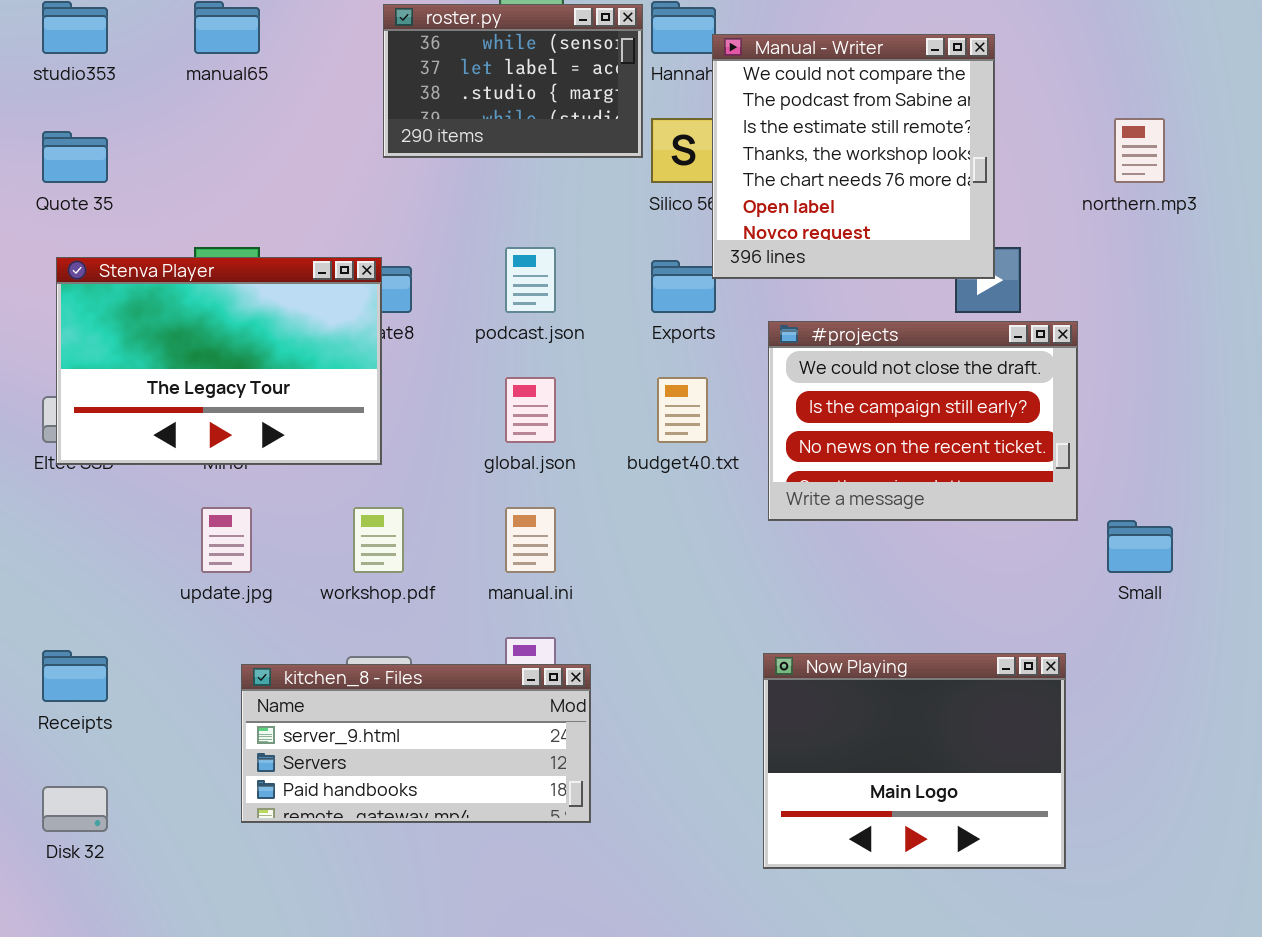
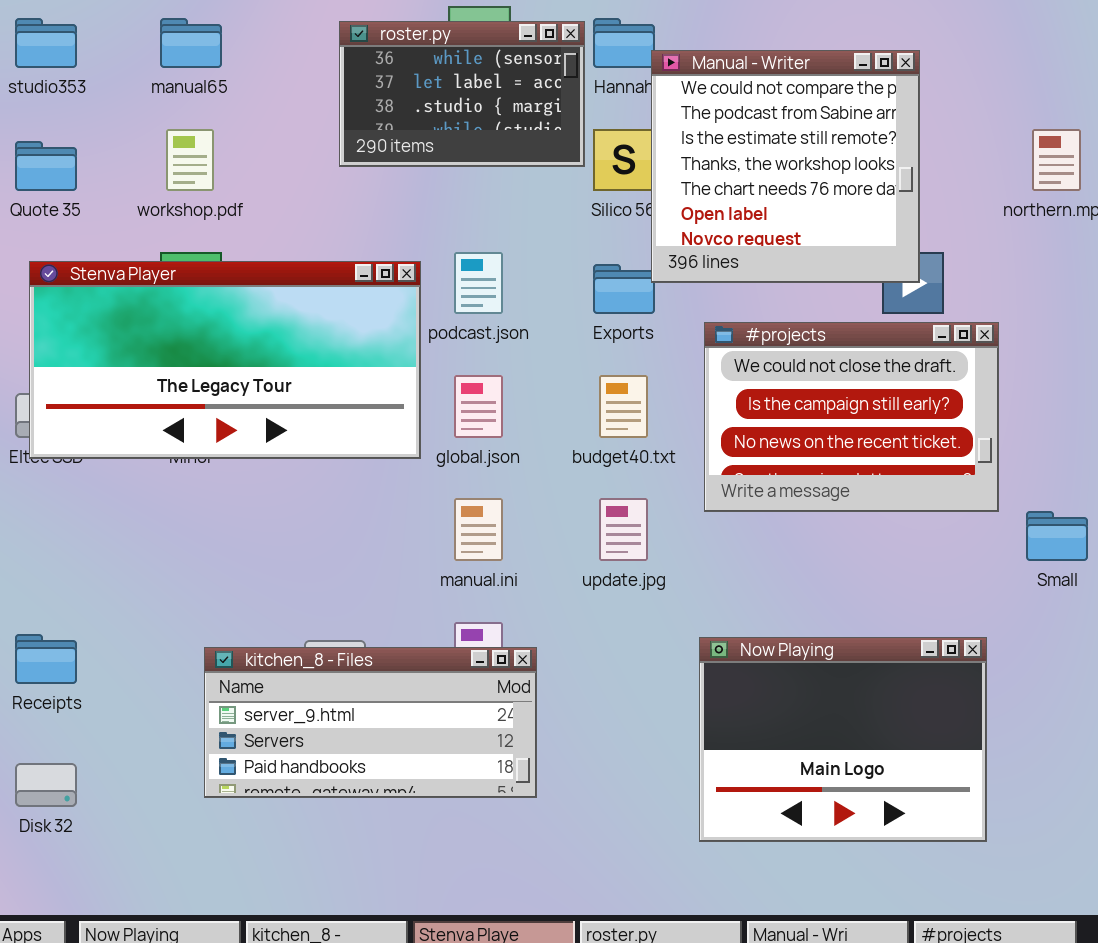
Stenva Player: [56,257,382,465] -> [29,261,421,459], resized
update.jpg: [201,507,252,573] -> [599,498,648,561], moved
workshop.pdf: [353,507,404,573] -> [166,129,214,191], moved

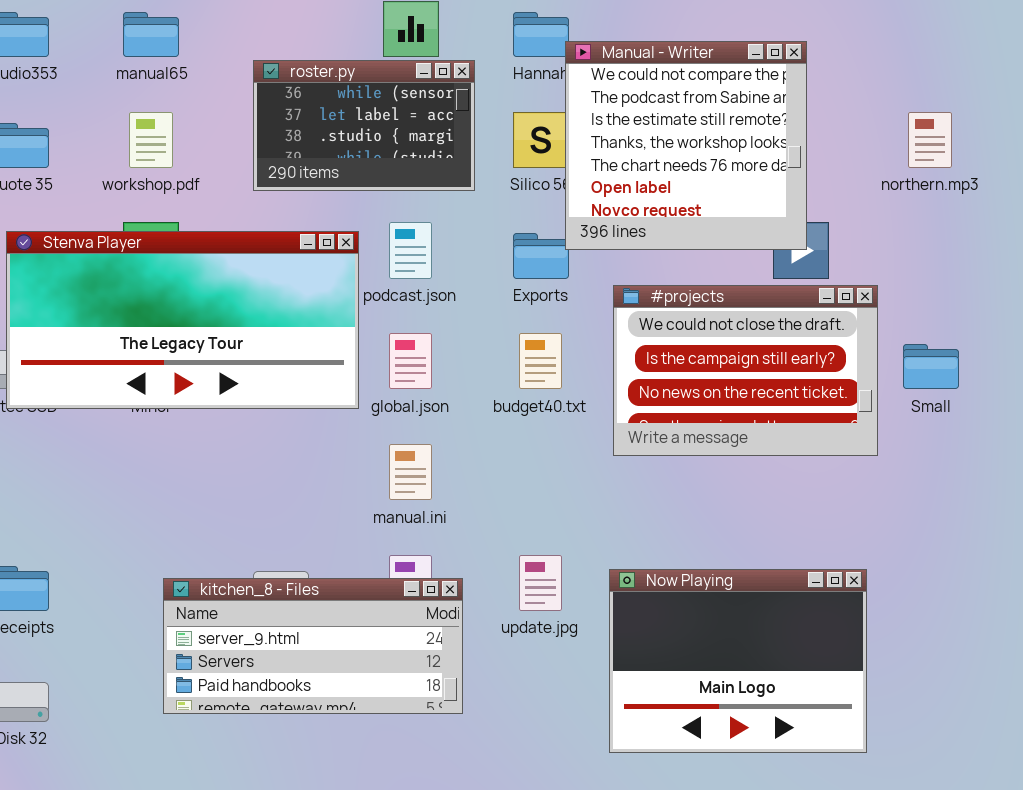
roster.py: [339,21,585,167] -> [253,60,475,191], moved
update.jpg: [599,498,648,561] -> [519,555,562,611], moved
Small: [1026,511,1088,561] -> [903,344,959,389], moved

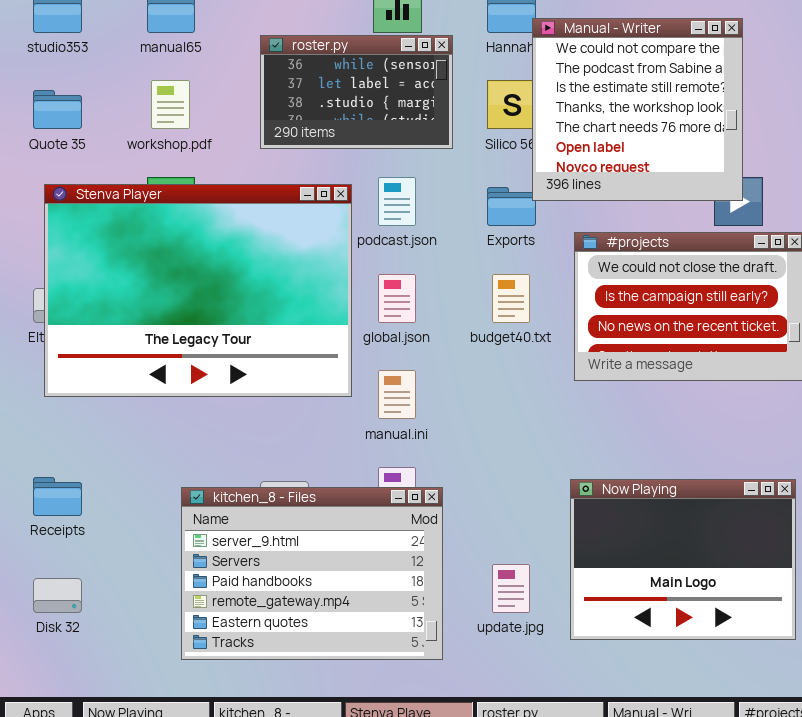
Stenva Player: [6,231,359,409] -> [44,184,352,397], resized
update.jpg: [519,555,562,611] -> [492,564,530,613], moved
kitchen_8 - Files: [163,578,463,714] -> [181,487,443,660], resized

